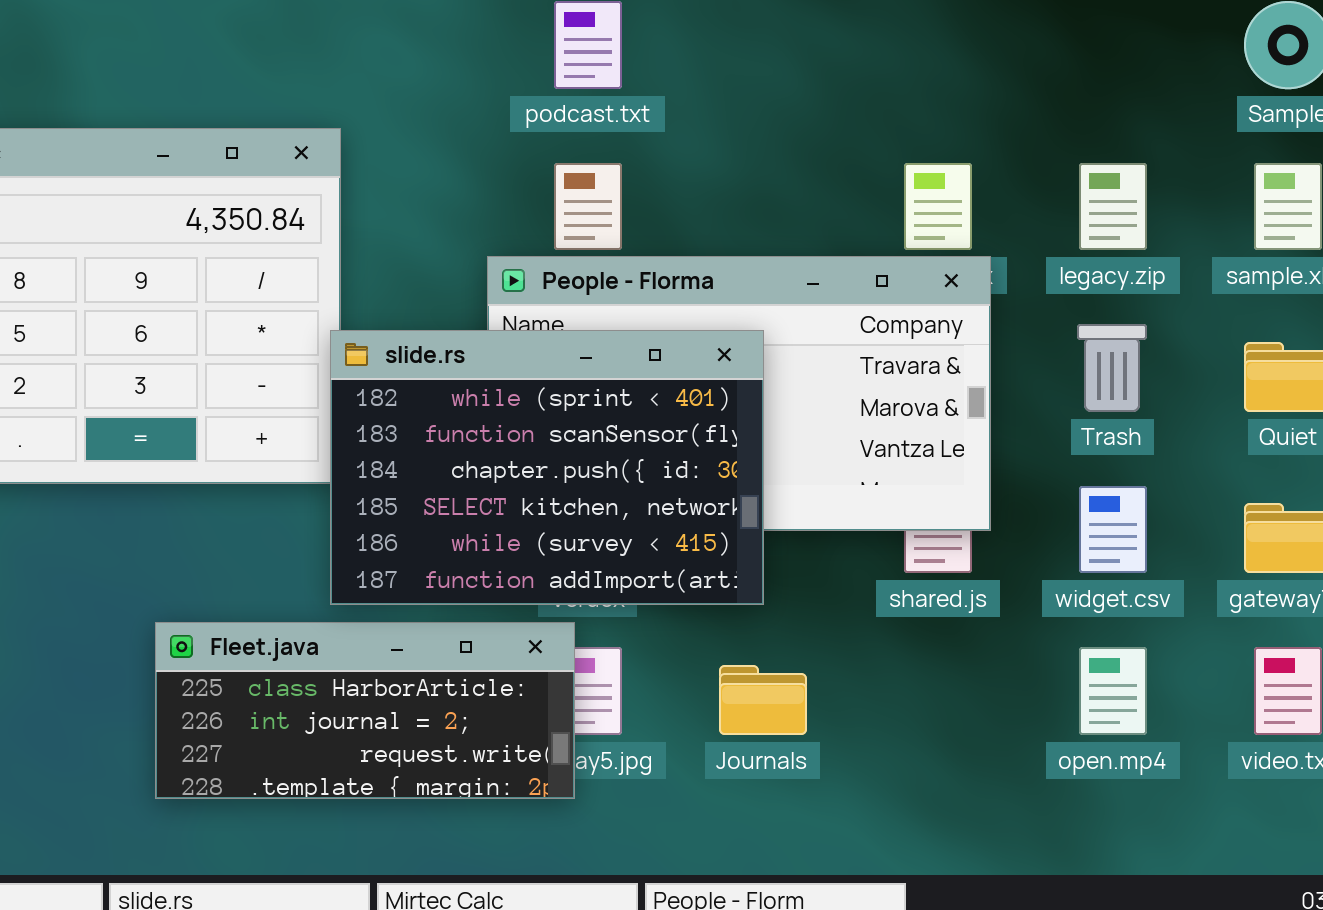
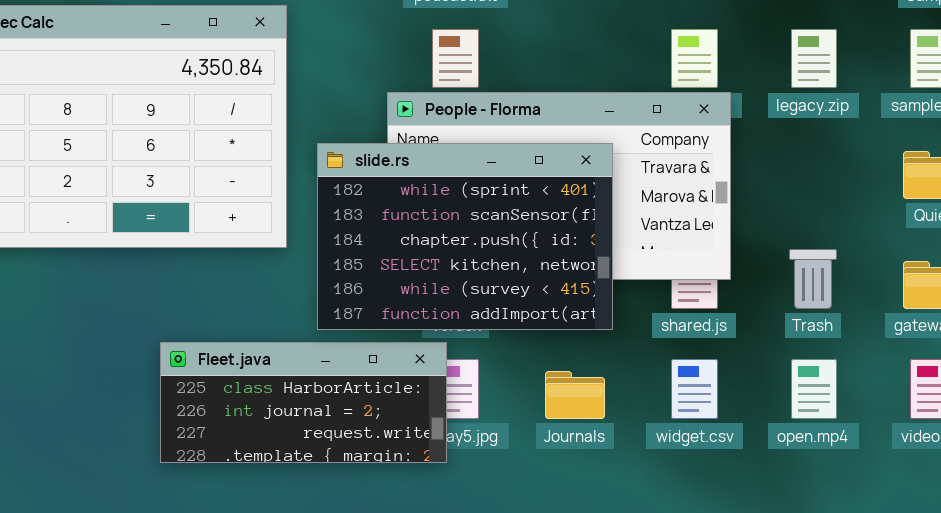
Trash: [1077,324,1147,412] -> [789,249,837,309], moved
slide.rs: [330,330,764,605] -> [317,143,613,330], moved
widget.csv: [1079,486,1147,573] -> [671,359,718,419], moved

